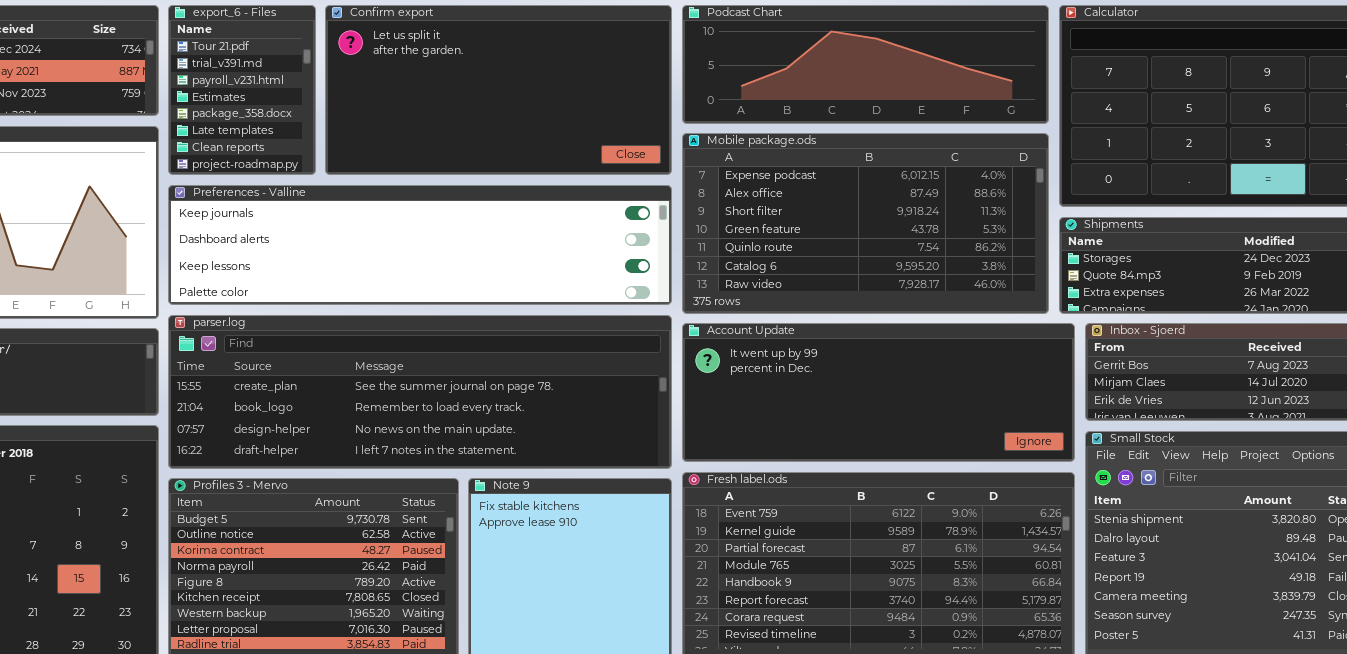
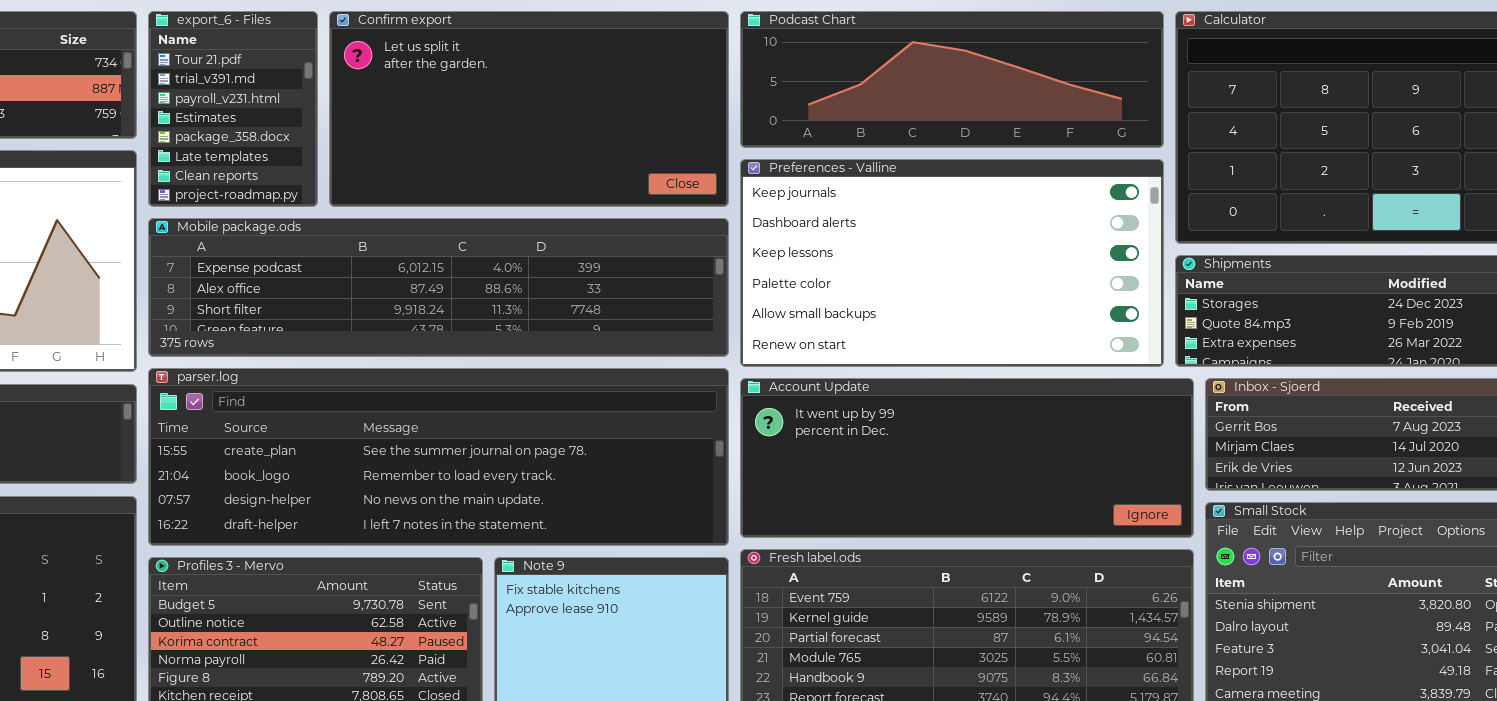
Mobile package.ods: [682,133,1049,314] -> [148,218,729,357], moved, resized
Preferences - Valline: [168,185,672,305] -> [740,159,1164,367], moved, resized

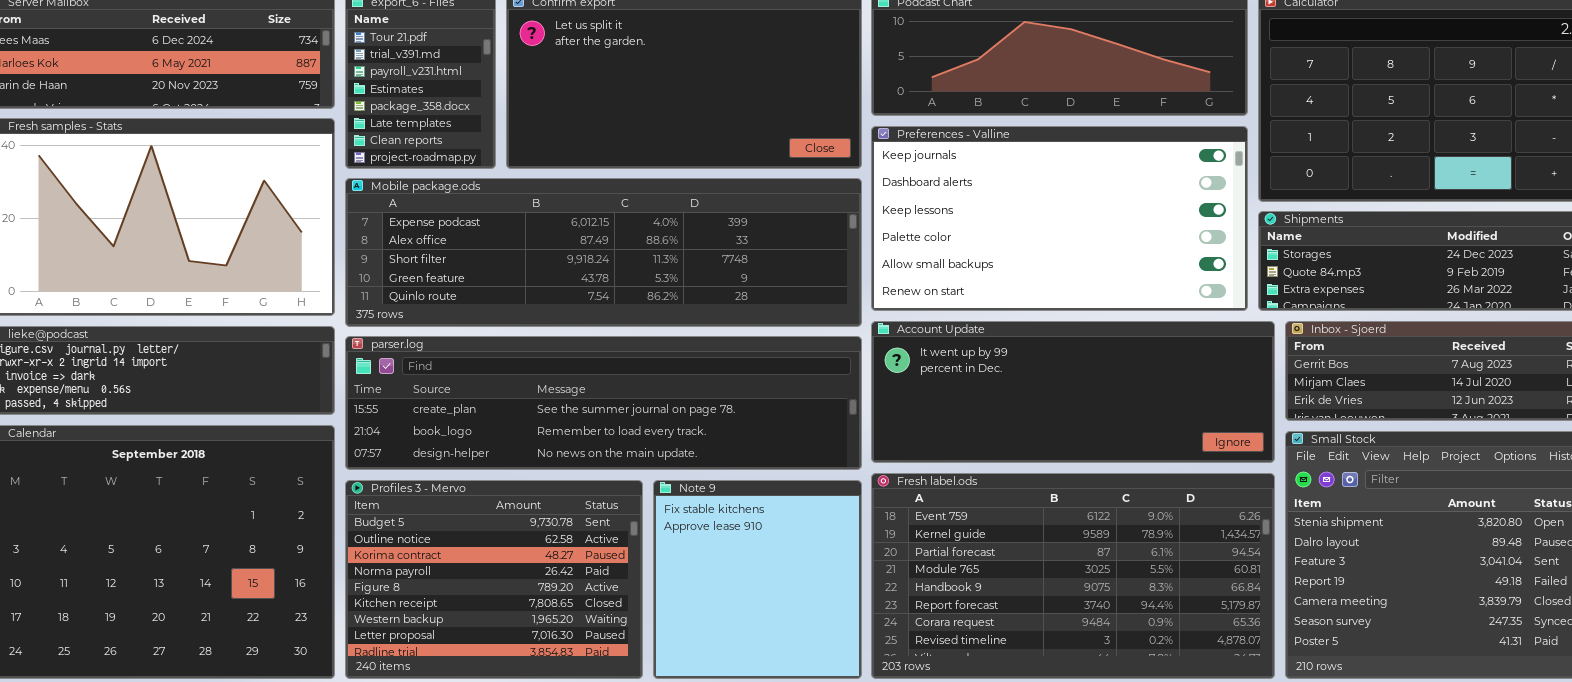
Mobile package.ods: [148,218,729,357] -> [345,178,862,327], resized
parser.log: [148,368,729,546] -> [345,336,862,470], resized

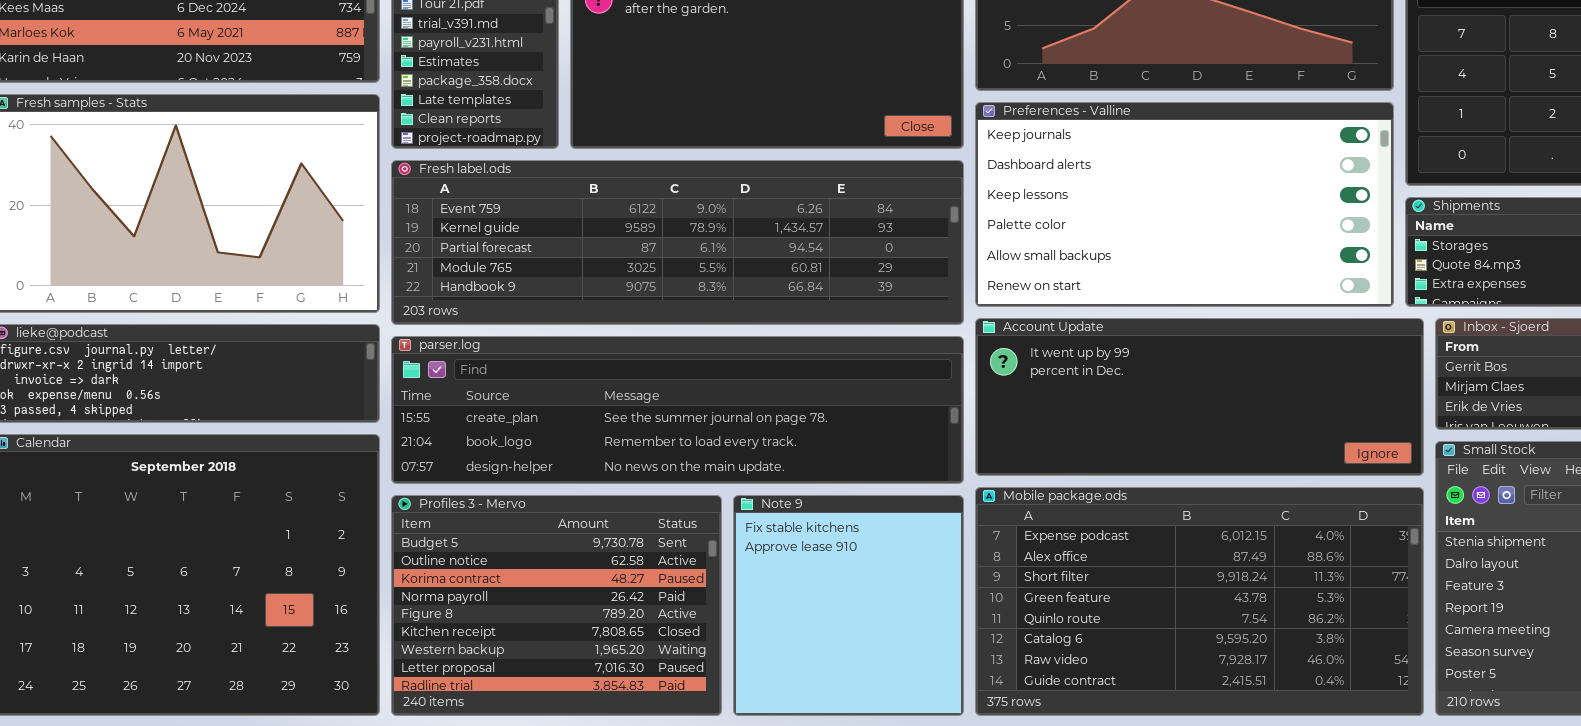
Mobile package.ods: [345,178,862,327] -> [975,487,1424,716], moved, resized
Fresh label.ods: [871,473,1275,679] -> [391,160,964,325], moved, resized

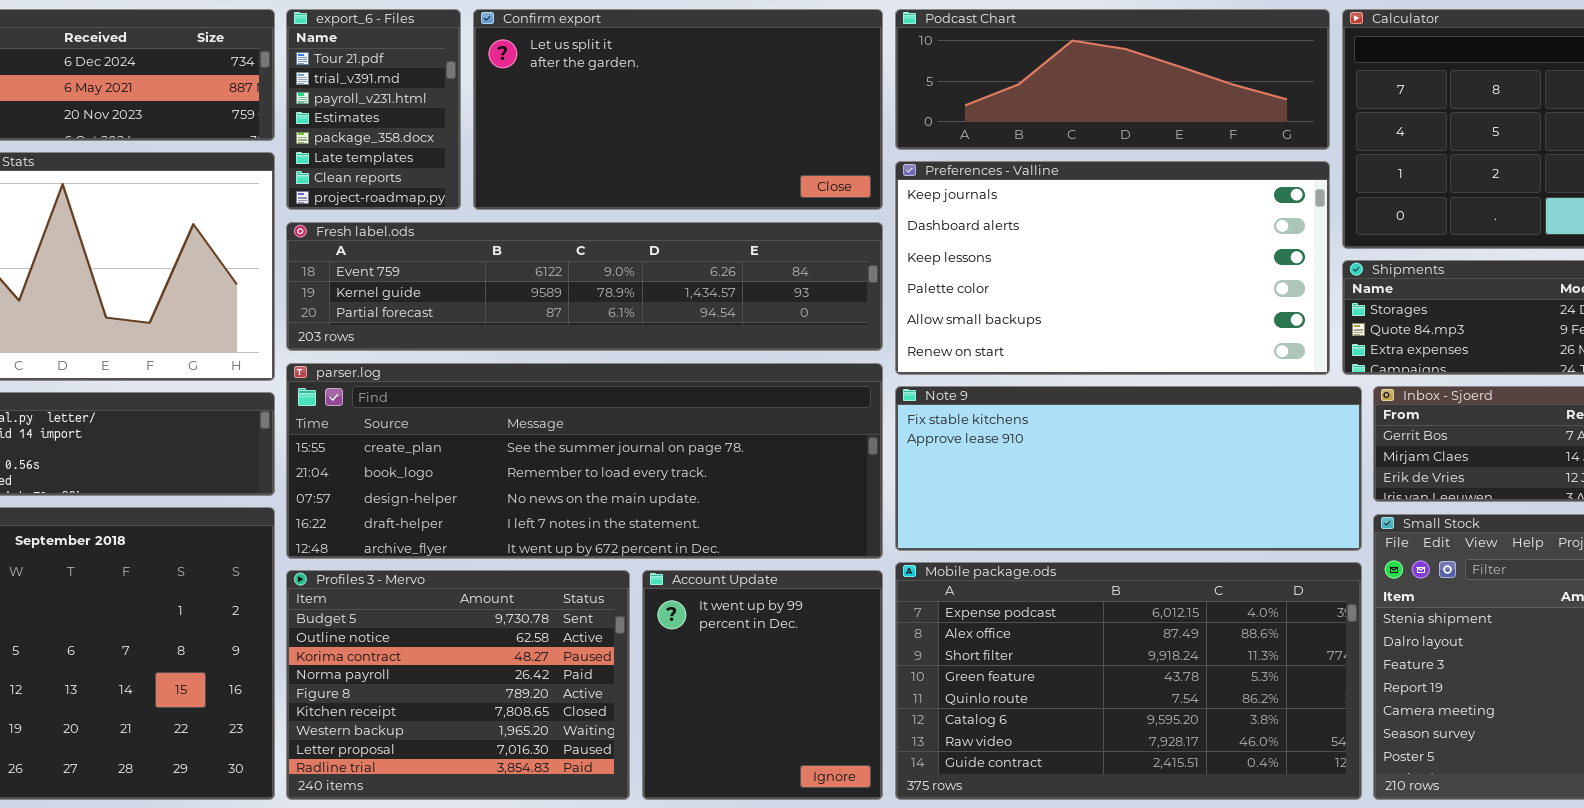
Fresh label.ods: [391,160,964,325] -> [286,222,883,351], resized
Account Update: [975,318,1424,476] -> [642,570,883,800], moved, resized
parser.log: [391,336,964,484] -> [286,363,883,559], resized
Note 9: [733,495,964,716] -> [895,386,1362,551], moved, resized

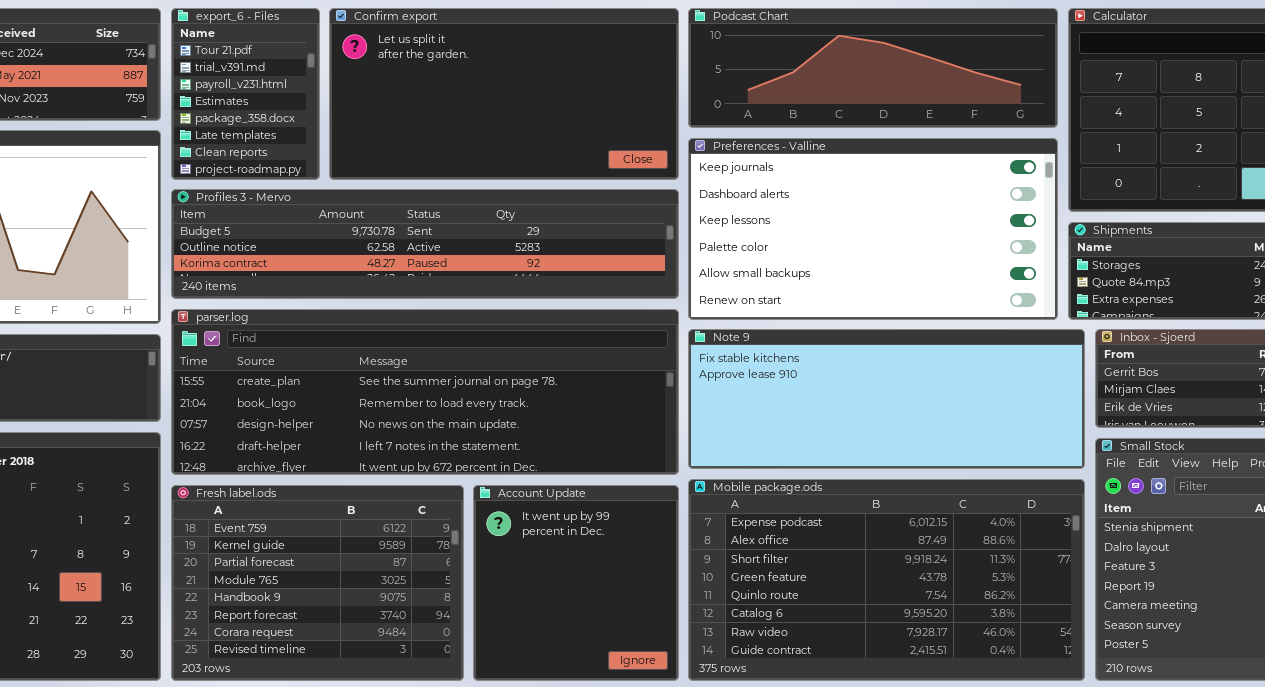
Fresh label.ods: [286,222,883,351] -> [171,485,464,681], moved, resized
Profiles 3 - Mervo: [286,570,630,800] -> [171,189,679,299], moved, resized

